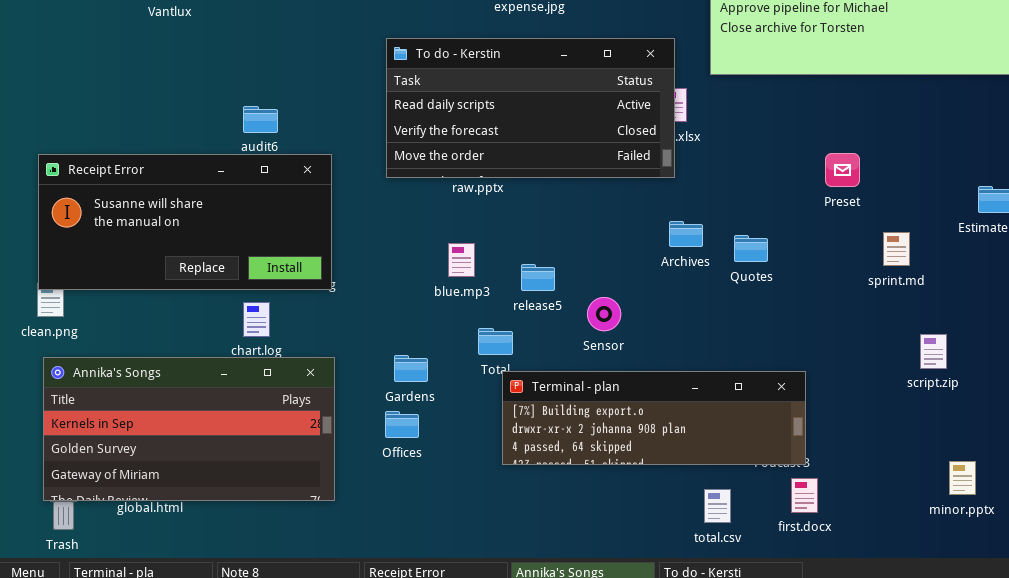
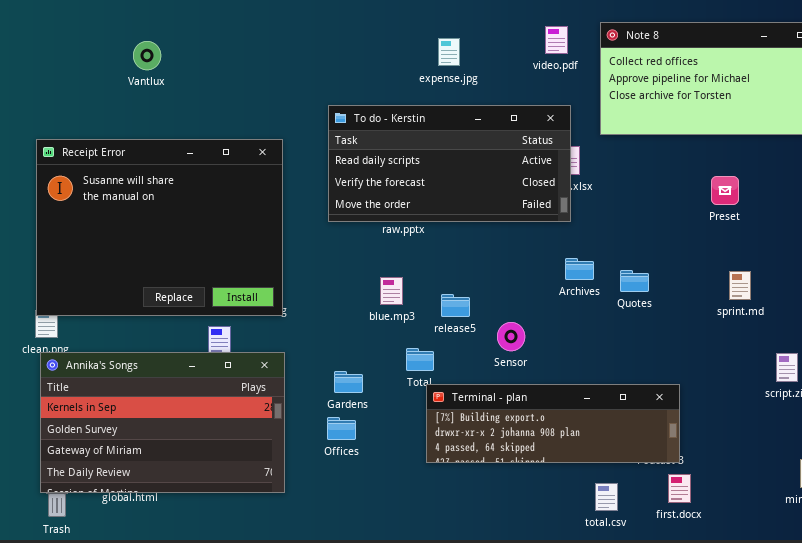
Preset: [825,153,860,187] -> [711,176,739,205], moved
Receipt Error: [38,154,332,290] -> [36,139,283,316], resized
sprint.md: [883,232,910,266] -> [729,271,751,300], moved
Annika's Songs: [43,357,335,501] -> [40,352,285,493], resized

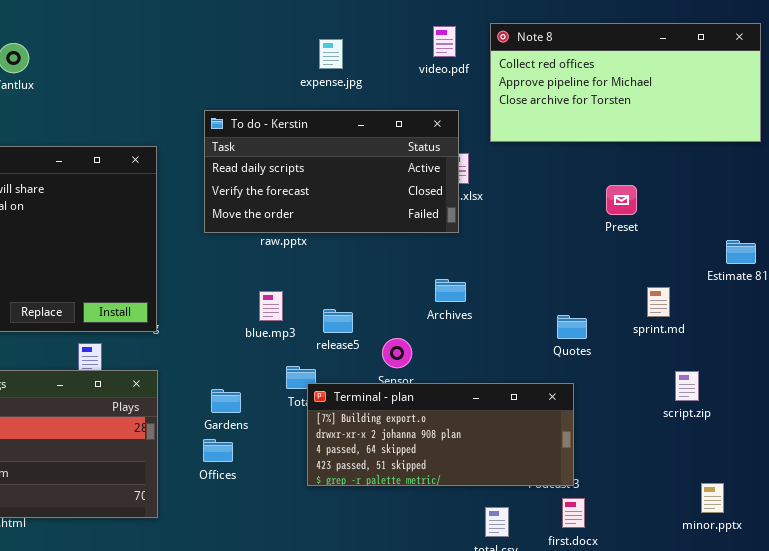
Archives: [565,258,594,280] -> [435,279,466,302], moved
Quotes: [620,270,649,292] -> [557,315,587,339], moved
sprint.md: [729,271,751,300] -> [647,287,670,317], moved
Terminal - plan: [426,384,680,463] -> [307,383,574,486], resized

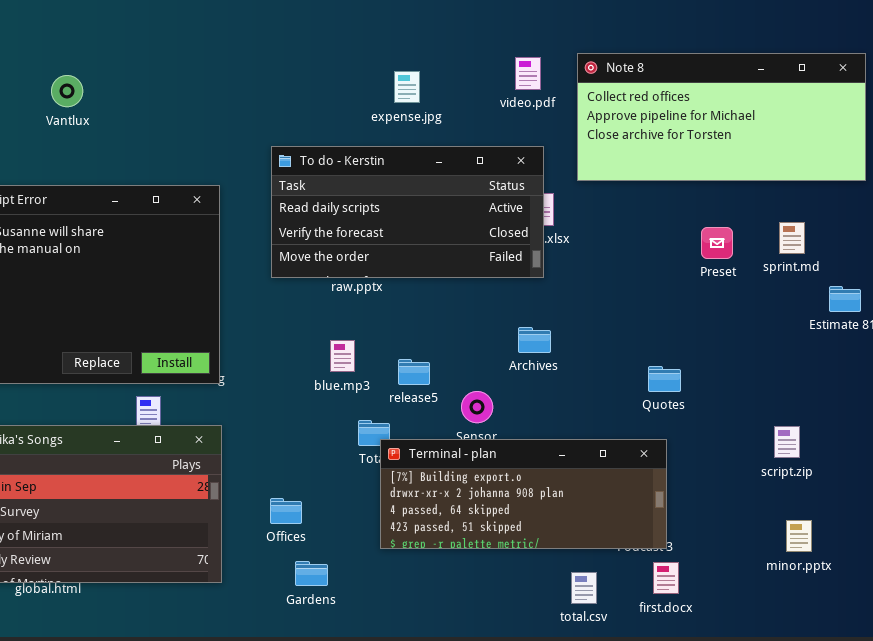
sprint.md: [647,287,670,317] -> [779,222,805,254], moved
Gardens: [211,389,241,413] -> [295,561,328,586], moved
minor.pptx: [701,483,724,513] -> [786,520,812,552], moved

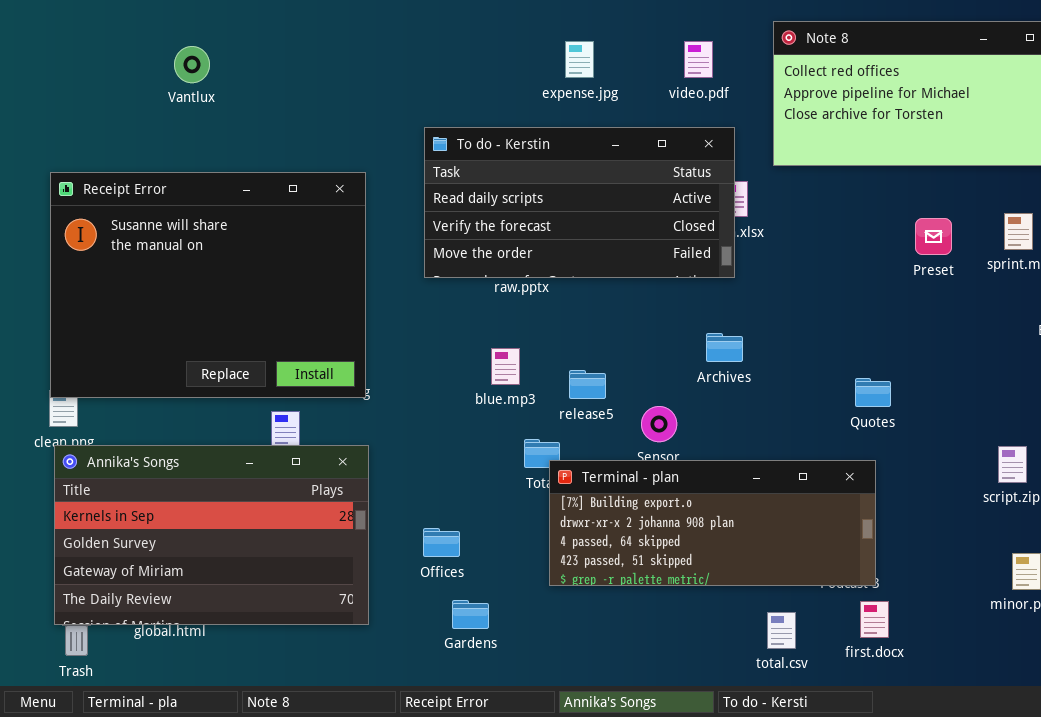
video.pdf: [515,57,541,90] -> [684,41,713,78], moved

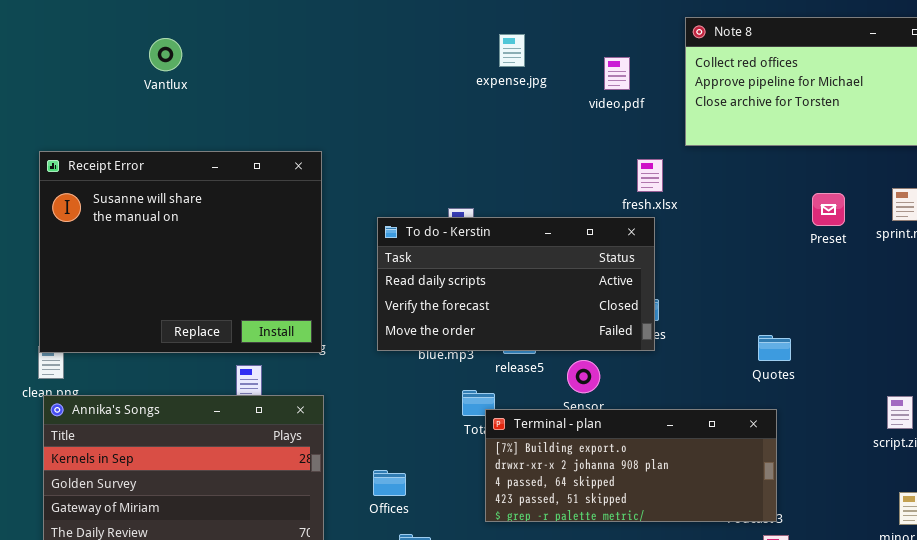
video.pdf: [684,41,713,78] -> [604,57,630,90], moved
To do - Kerstin: [424,127,735,278] -> [377,217,655,351], moved

